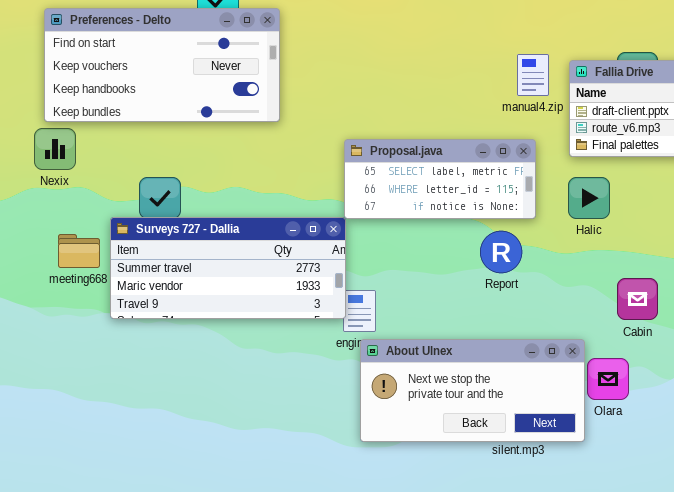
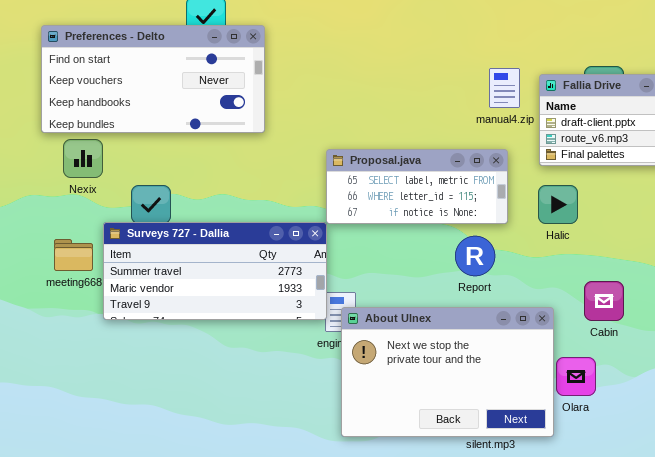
Nexix: [34,128,76,170] -> [63,139,103,178], moved
About Ulnex: [360,339,585,442] -> [341,307,554,437], resized

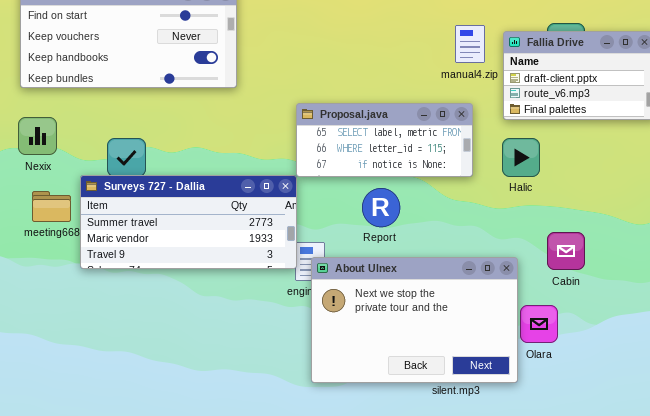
Nexix: [63,139,103,178] -> [18,117,57,155], moved
Report: [455,236,495,276] -> [362,188,400,227], moved

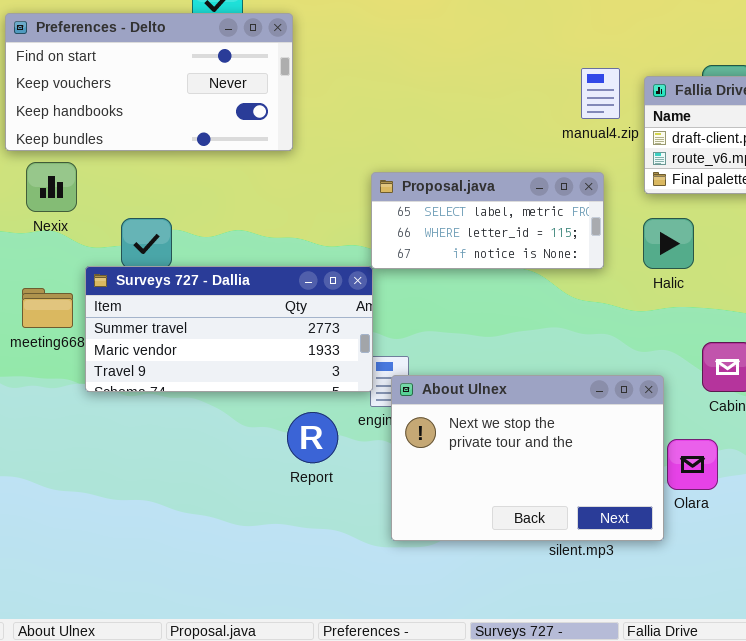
Nexix: [18,117,57,155] -> [26,162,77,212], moved
Report: [362,188,400,227] -> [287,412,338,463], moved

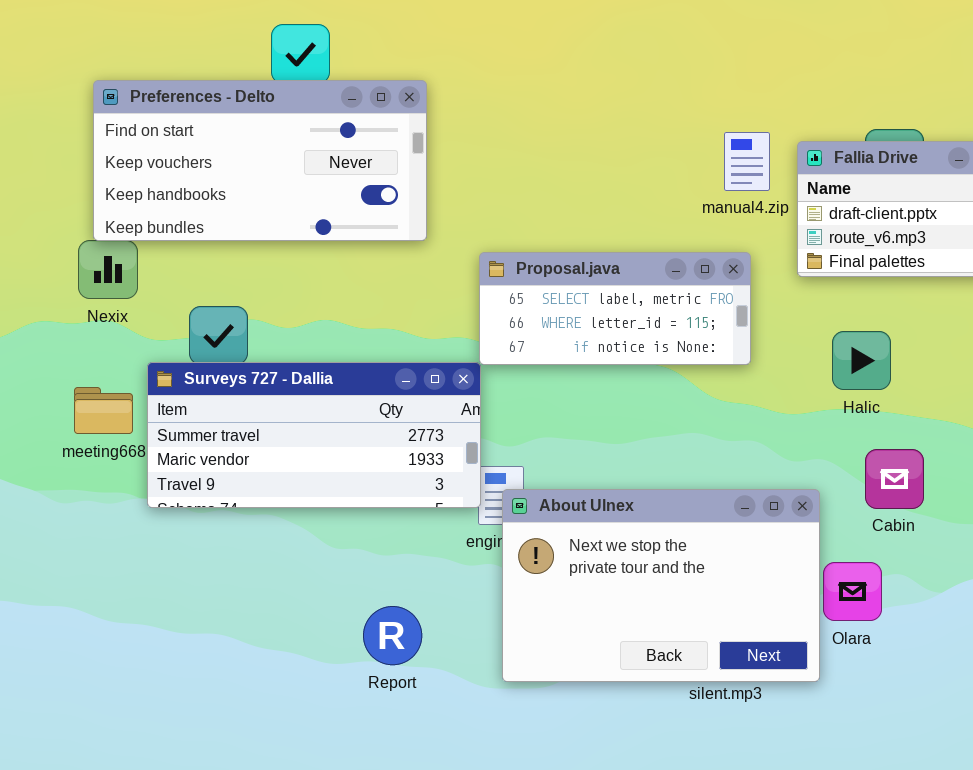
Preferences - Delto: [5,13,293,151] -> [93,80,427,241], moved
Halic: [643,218,694,269] -> [832,331,891,390], moved
Report: [287,412,338,463] -> [363,606,422,665], moved

